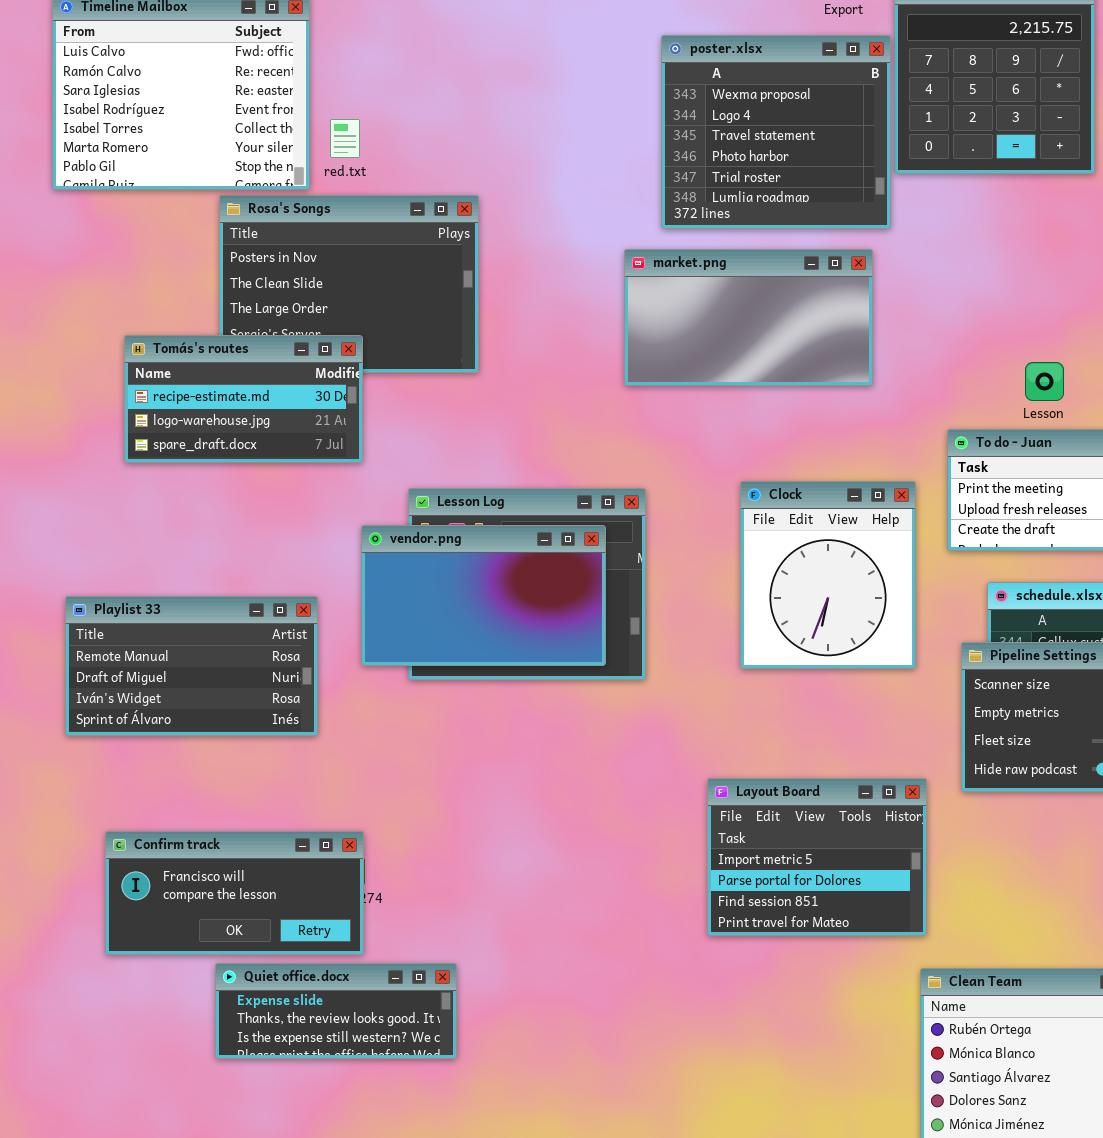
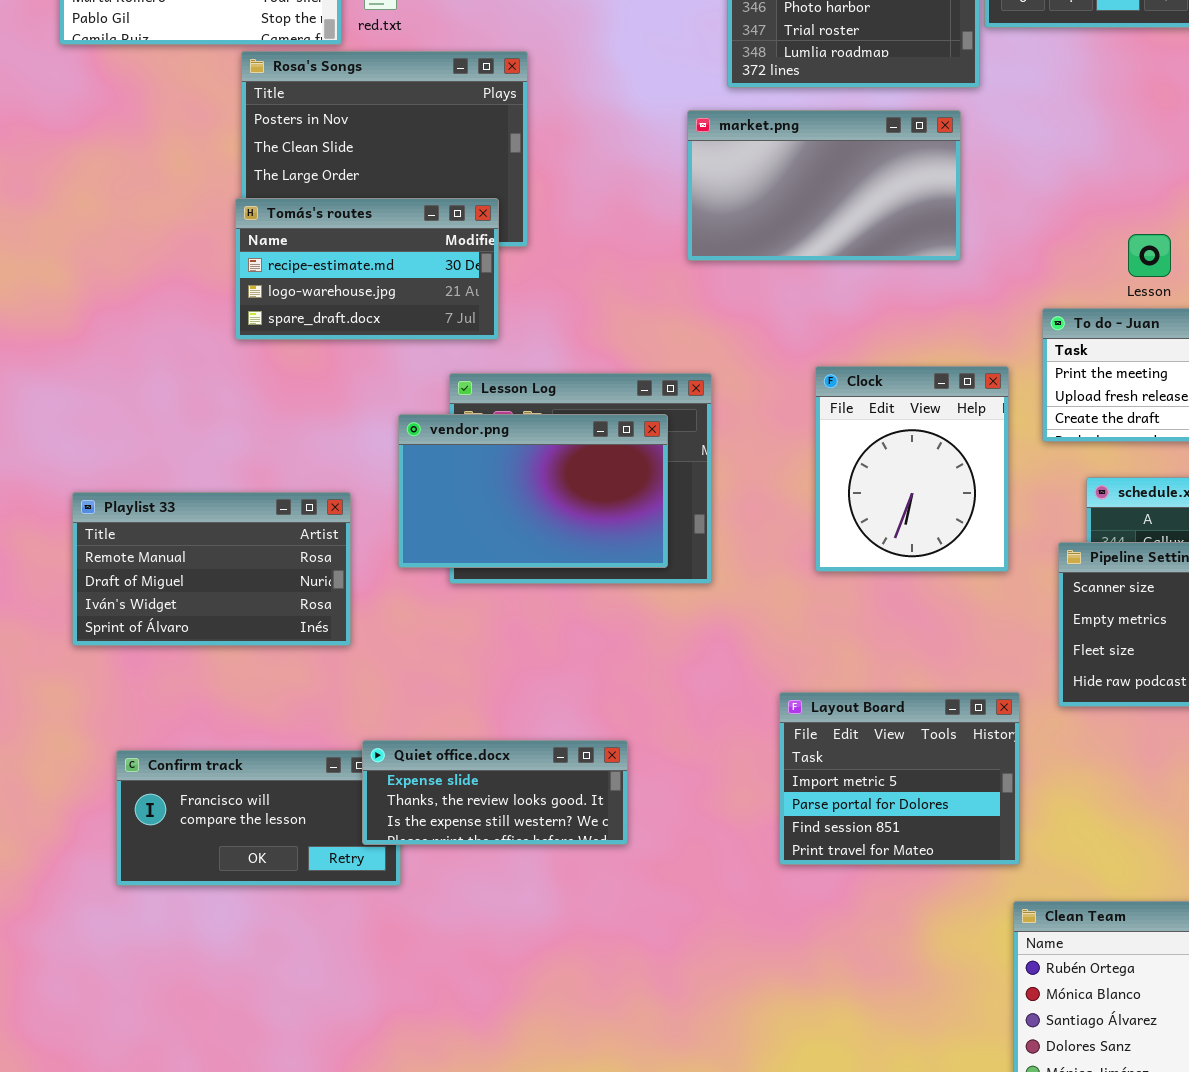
Tomás's routes: [124,335,363,463] -> [235,198,499,340], moved
Quiet office.docx: [215,963,457,1059] -> [362,740,628,845], moved

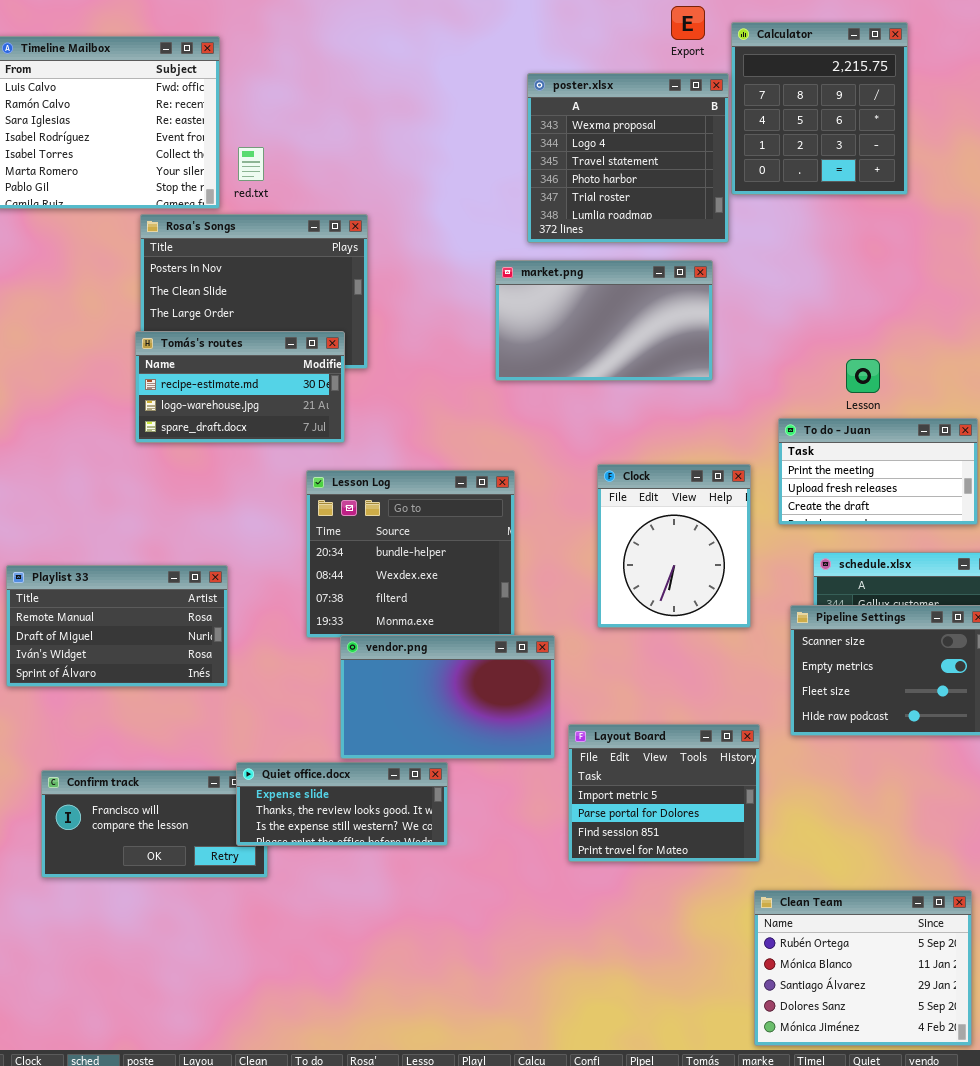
vendor.png: [398,414,668,568] -> [340,635,555,759], moved

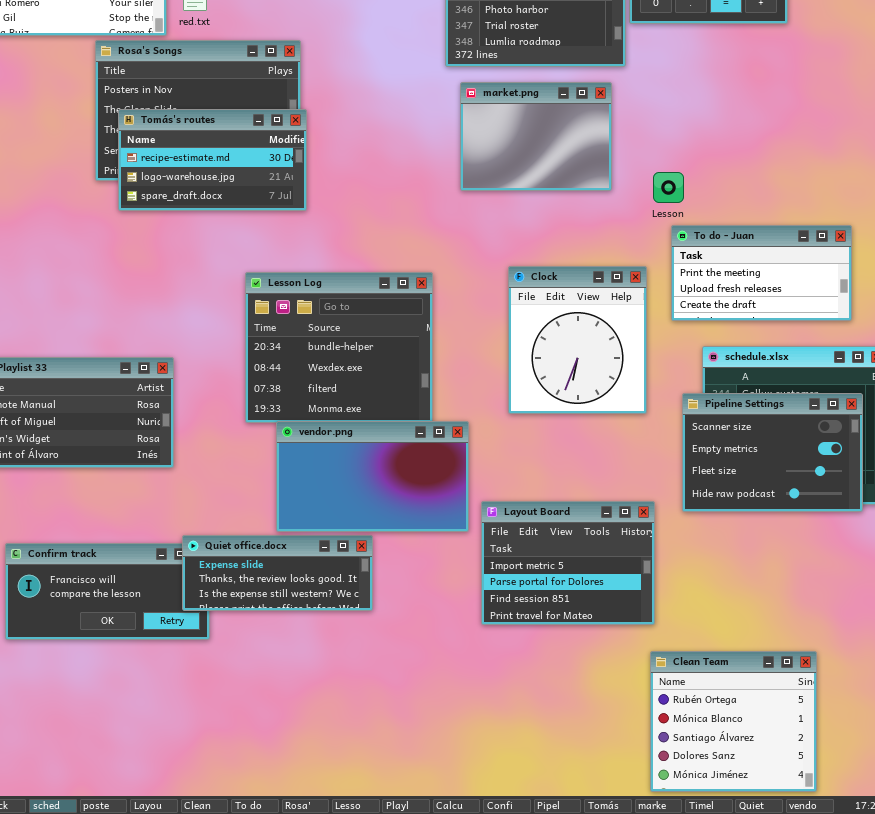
market.png: [495,260,713,381] -> [460,82,612,191], resized
Tomás's routes: [135,331,345,443] -> [118,109,307,211], moved
Lesson: [846,359,880,393] -> [653,172,684,203], moved
Clean Team: [754,890,972,1046] -> [650,651,817,792], resized

